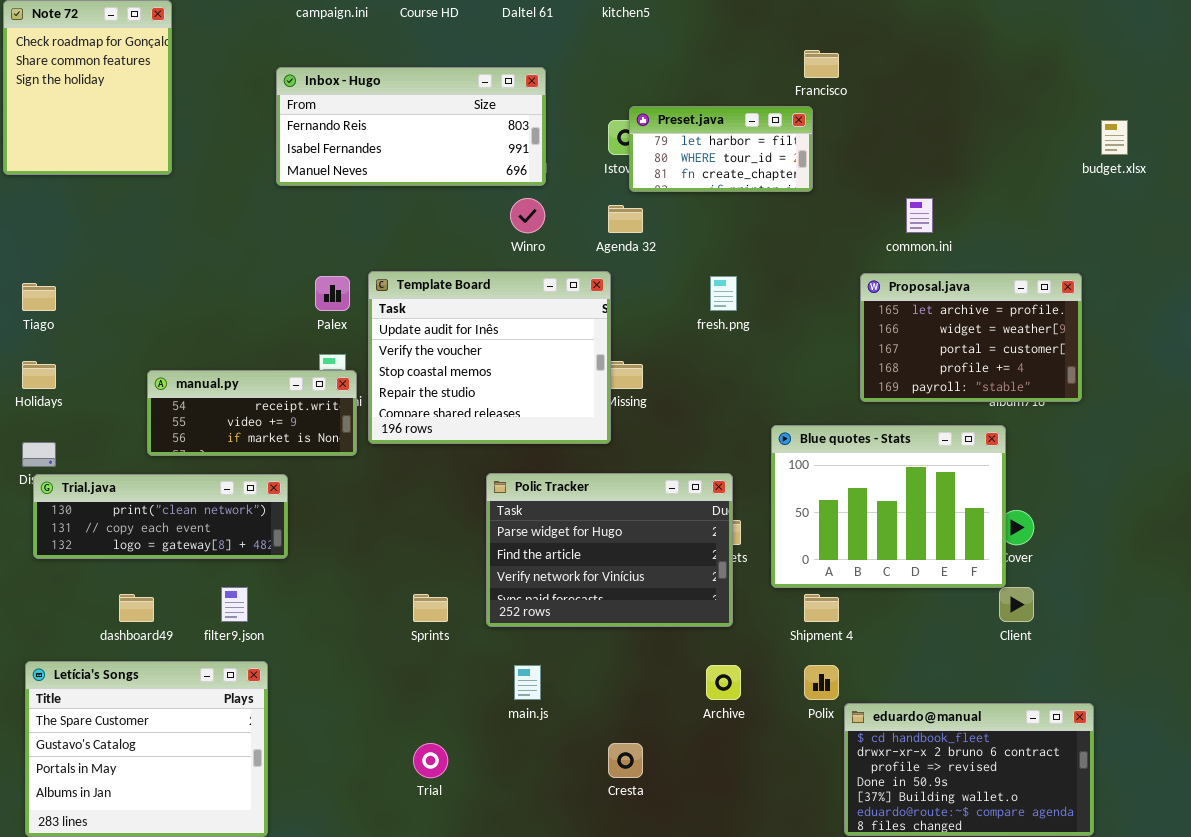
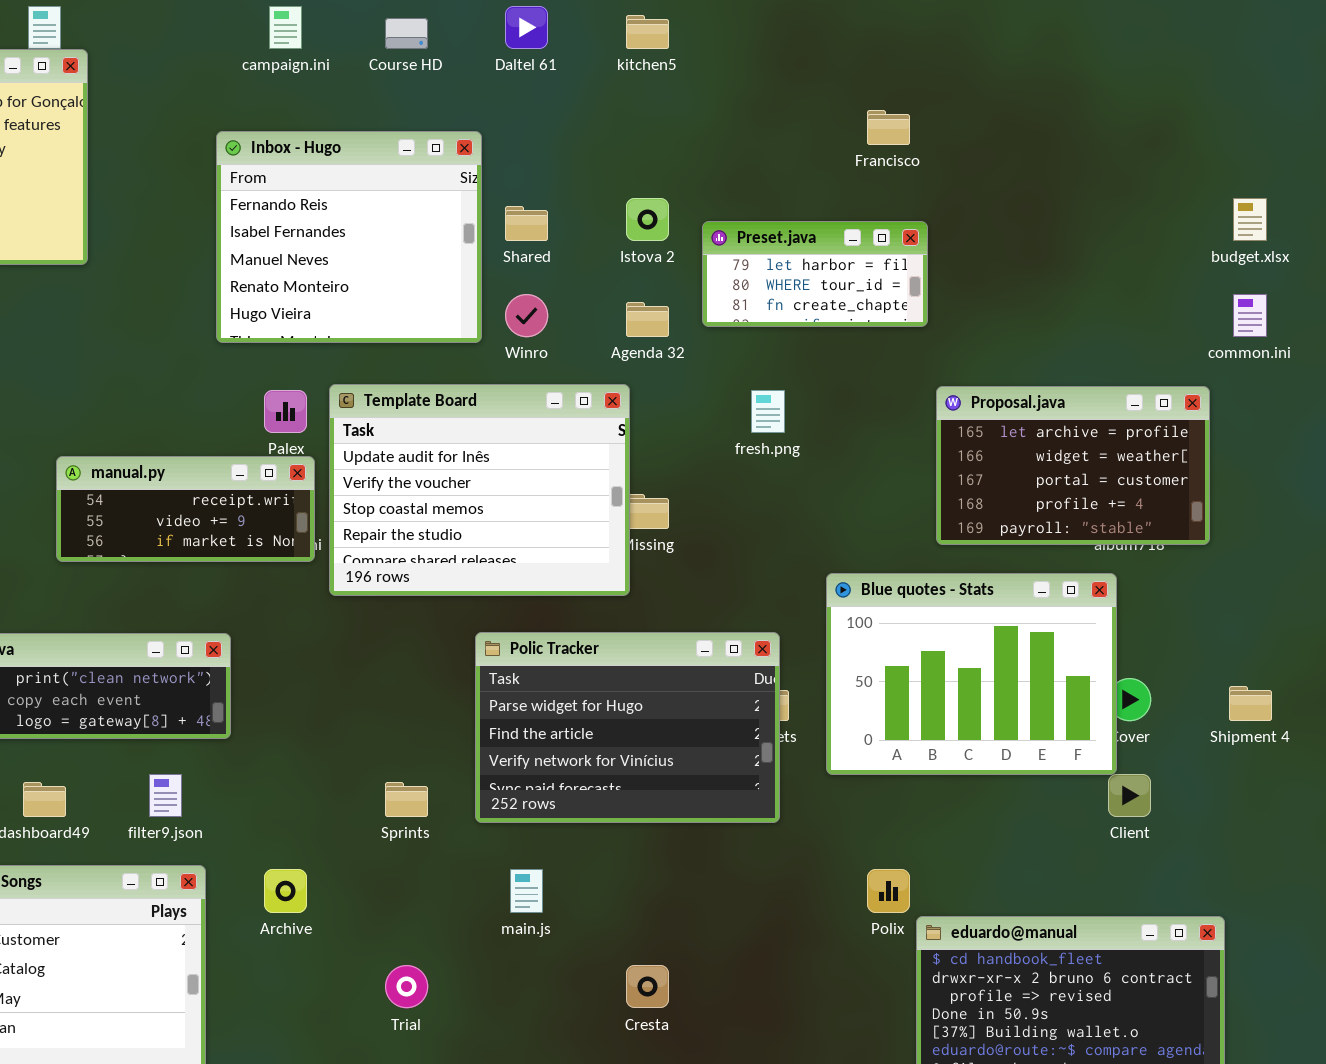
Inbox - Hugo: [276,67,546,186] -> [216,131,482,343], resized
Preset.java: [629,106,813,192] -> [702,221,928,327], moved
common.ini: [906,198,933,233] -> [1233,294,1267,337], moved
manual.py: [147,370,357,456] -> [56,456,315,562], moved
Shipment 4: [804,594,839,622] -> [1229,686,1272,721], moved
Archive: [706,665,741,700] -> [264,869,307,913], moved

